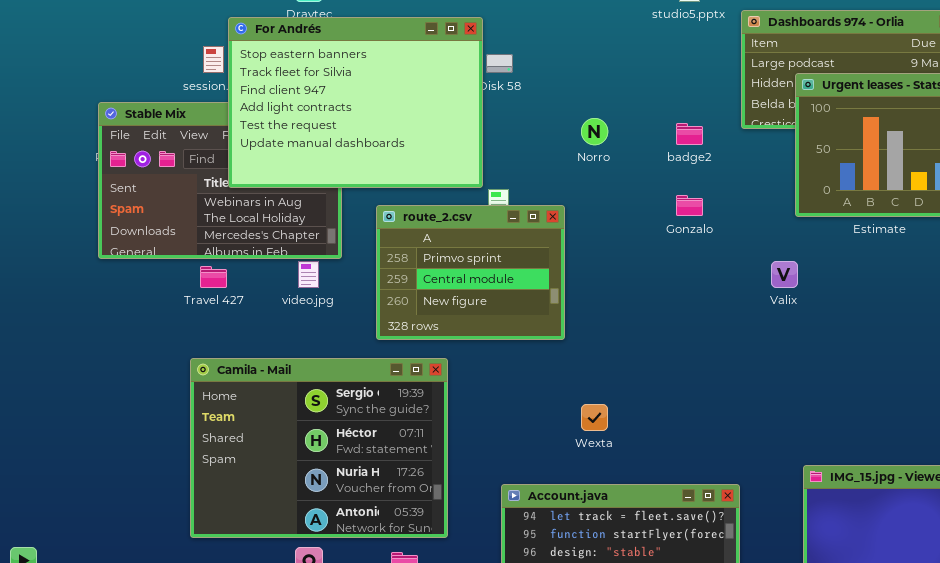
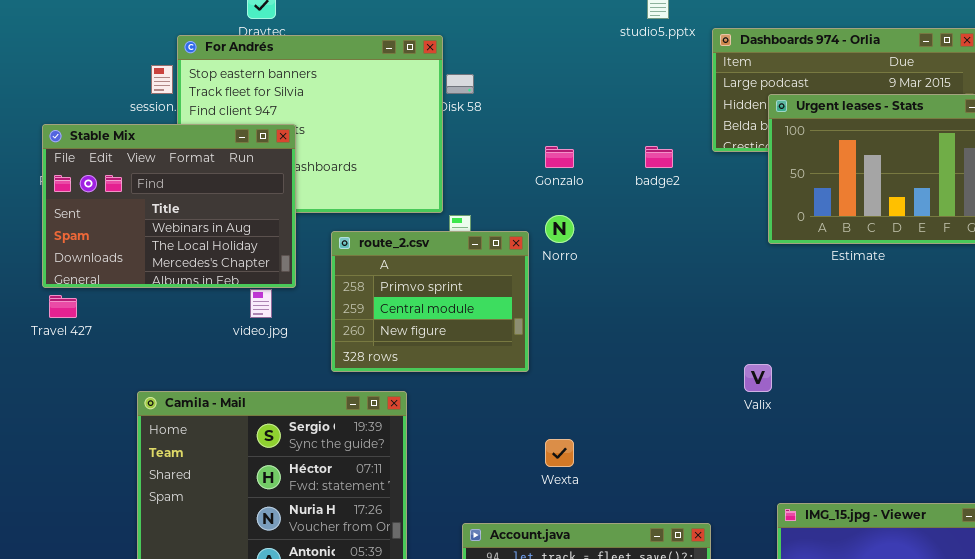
Stable Mix: [98,102,342,259] -> [42,124,296,288], raised
Norro: [581,118,608,145] -> [545,215,574,243], moved
Gonzalo: [676,195,703,216] -> [545,146,574,168], moved
Valix: [771,261,798,288] -> [744,364,772,392], moved
Travel 427: [200,266,227,288] -> [49,295,77,318], moved

